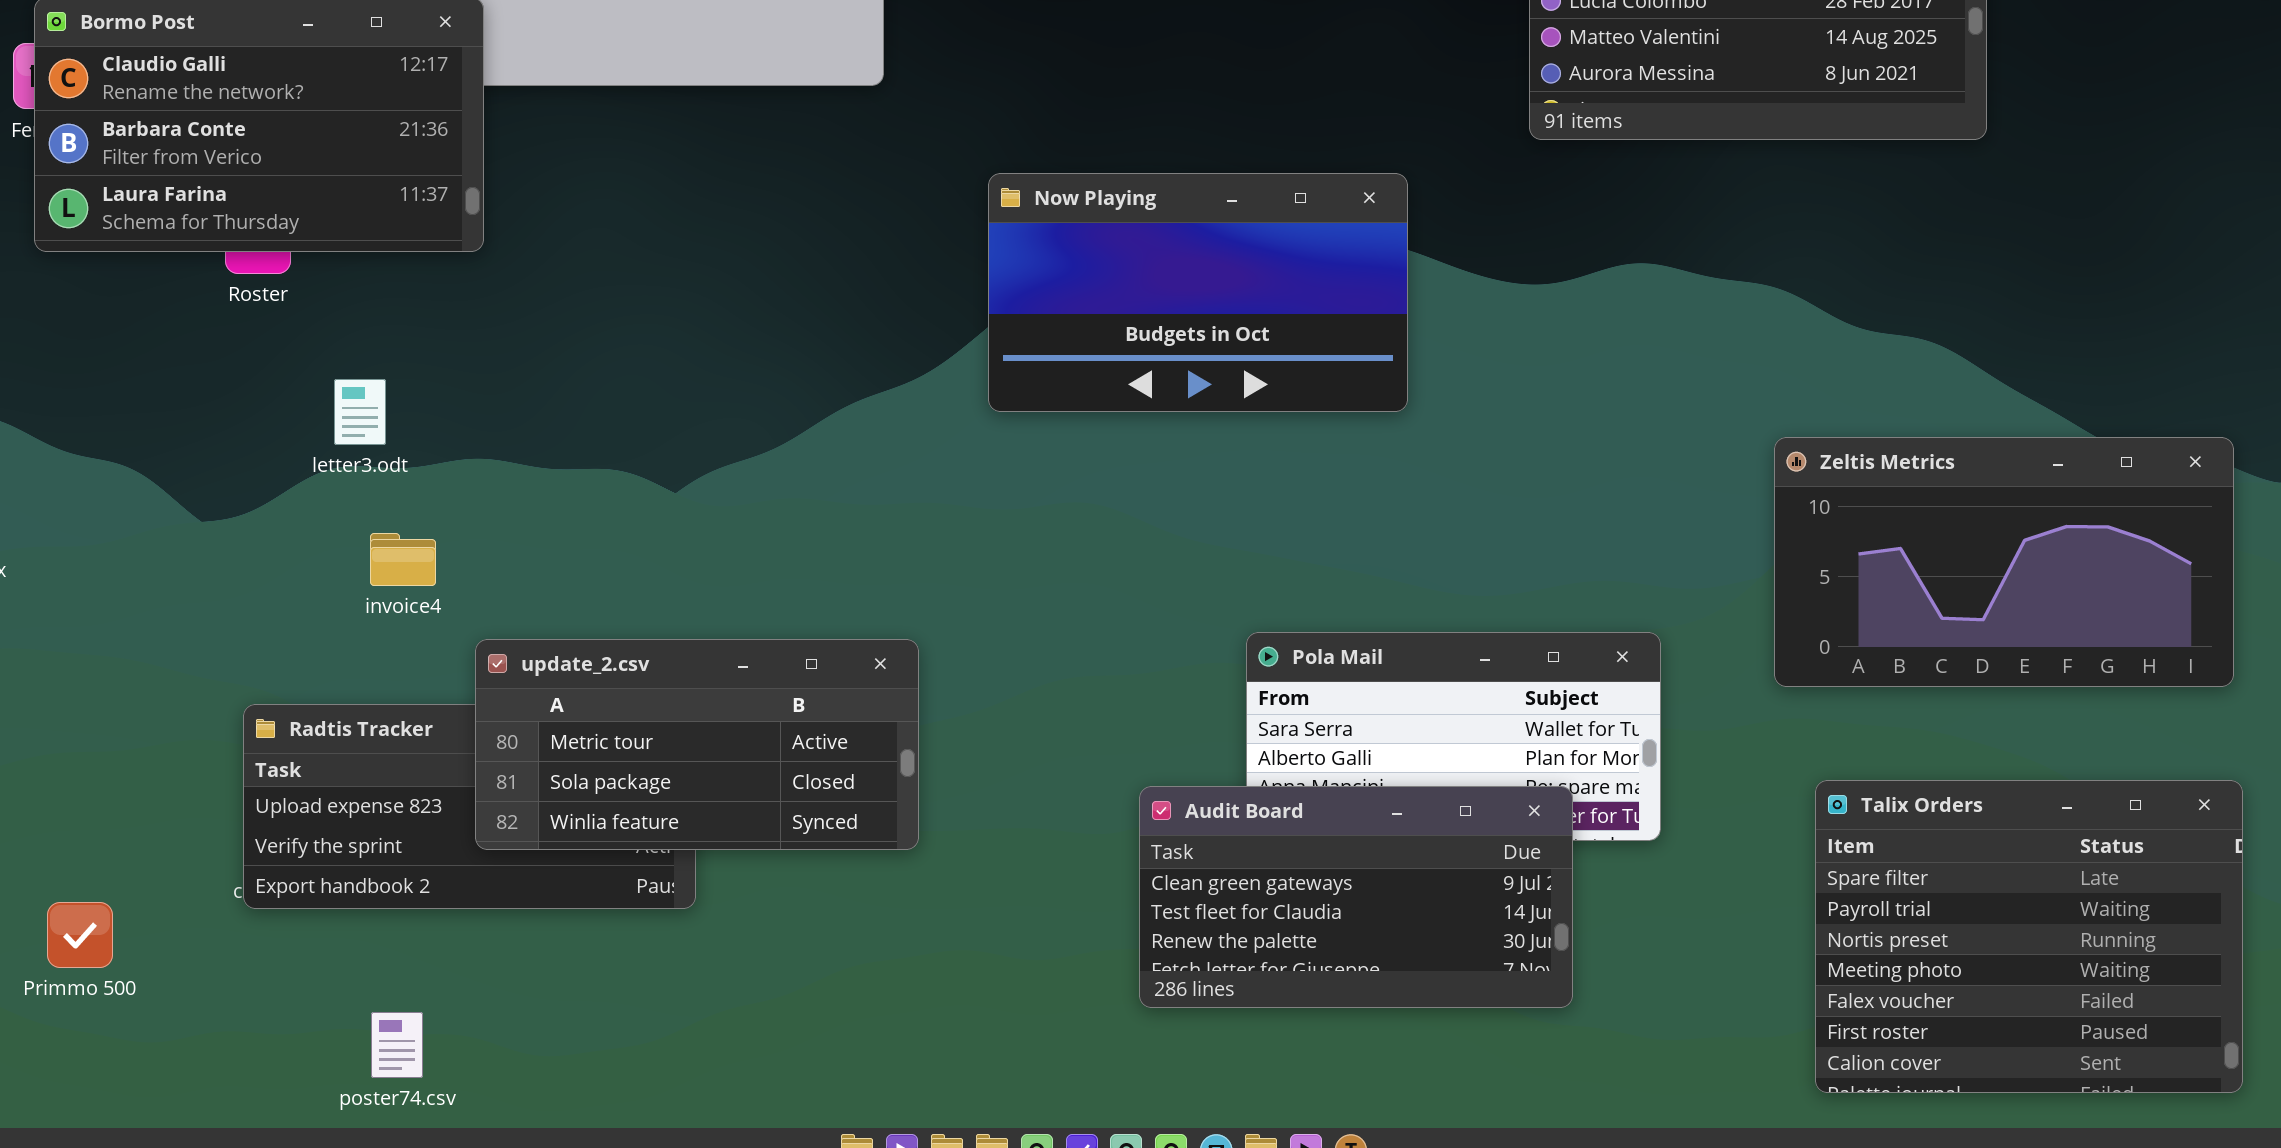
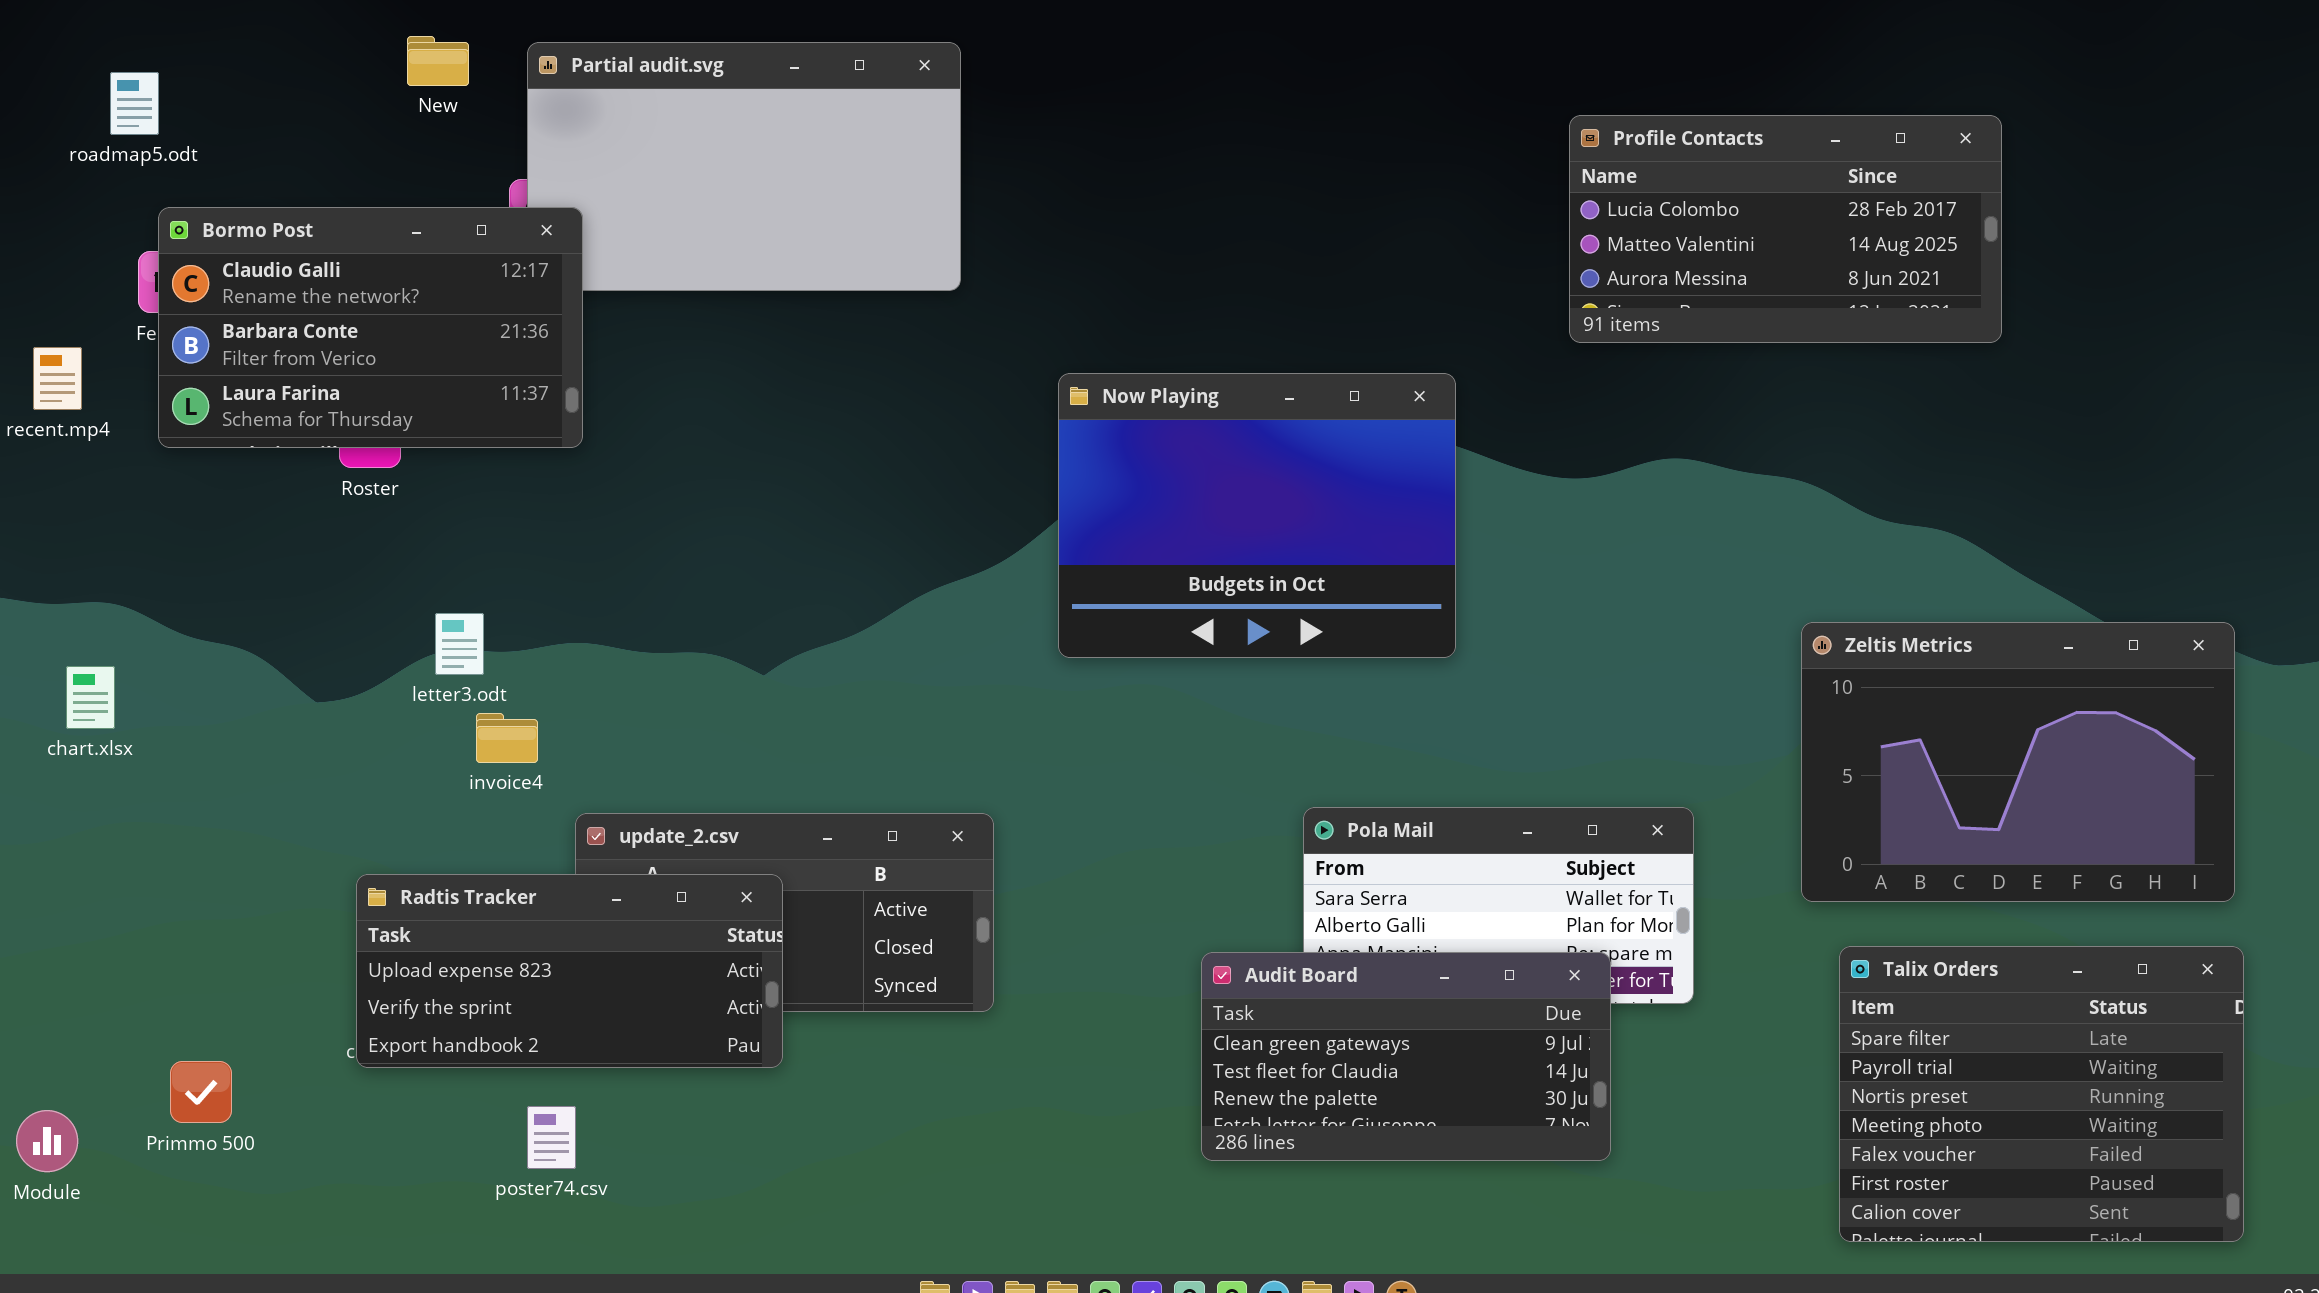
Now Playing: [988,173,1408,412] -> [1058,373,1456,658], resized
letter3.odt: [334,379,386,445] -> [435,613,484,675], moved
Zeltis Metrics: [1774,437,2234,687] -> [1801,622,2235,902], resized
Radtis Tracker: [243,704,696,909] -> [356,874,783,1068], raised
poster74.csv: [371,1012,423,1078] -> [527,1106,576,1169], moved

